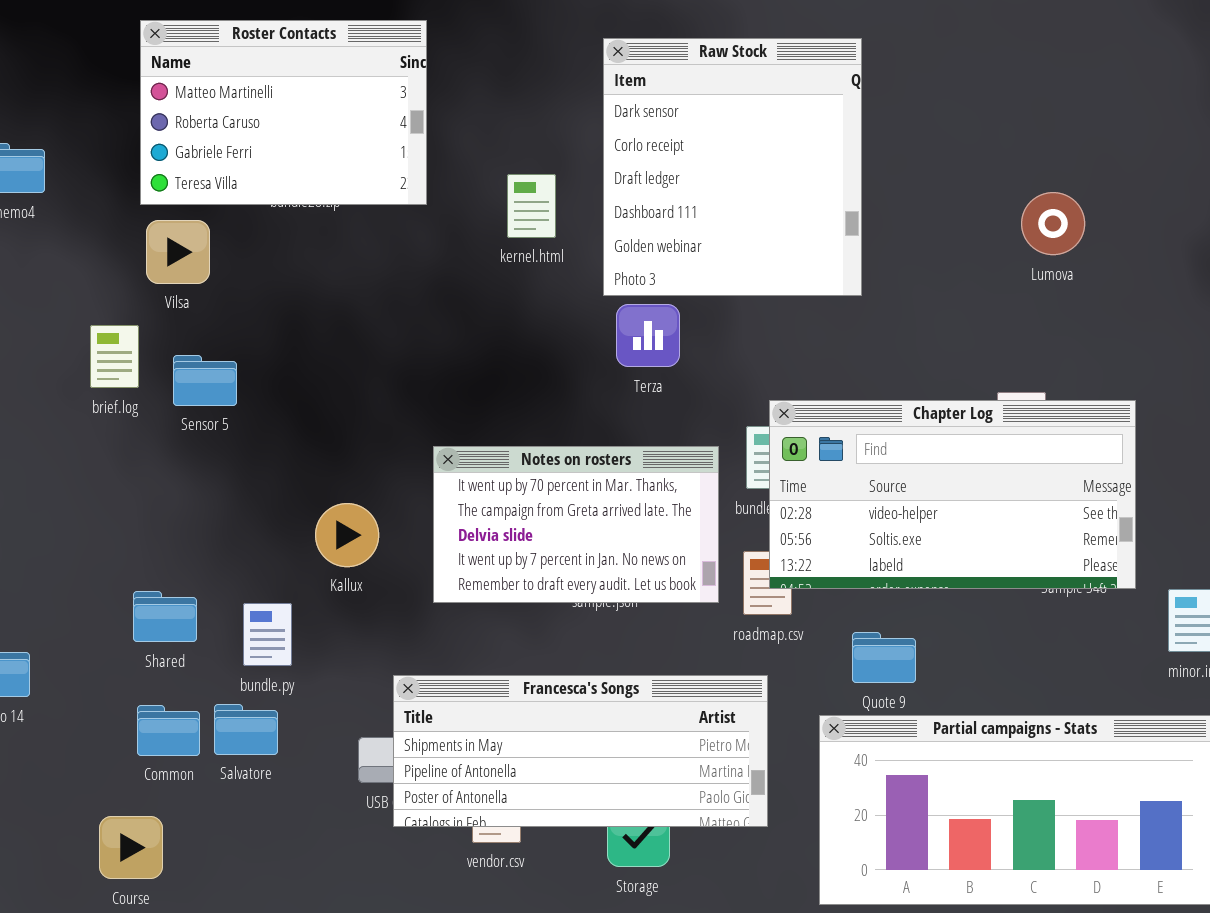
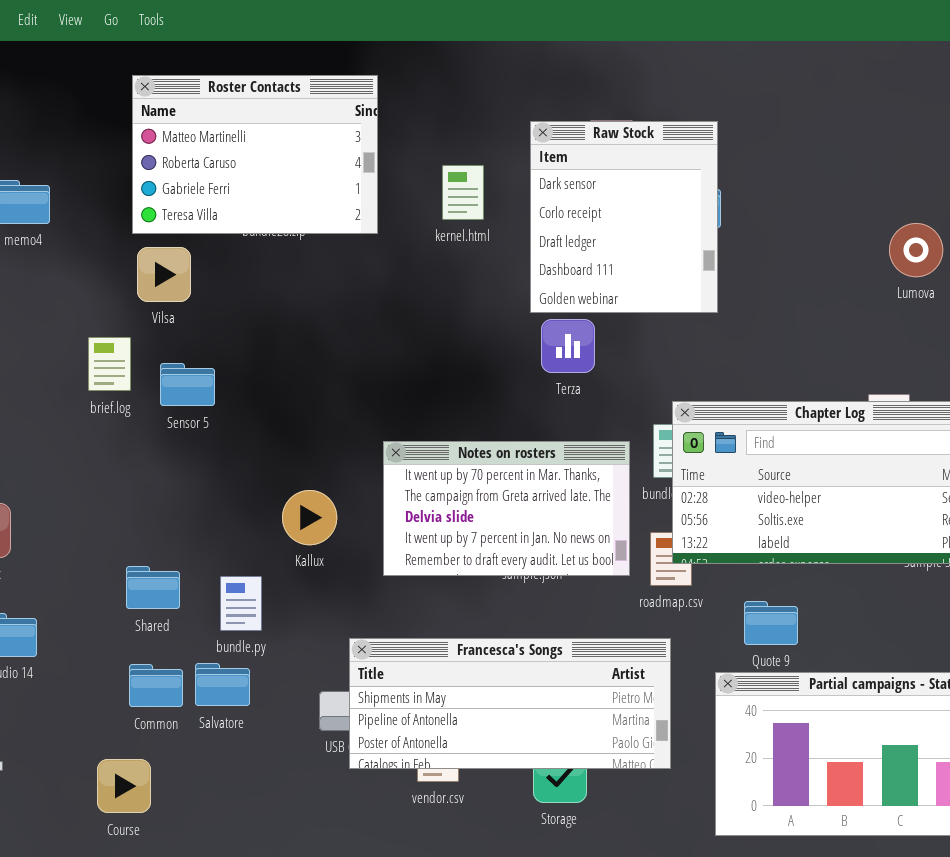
Raw Stock: [603,38,862,296] -> [530,121,718,313], resized
kernel.html: [507,174,556,238] -> [442,165,484,220], moved

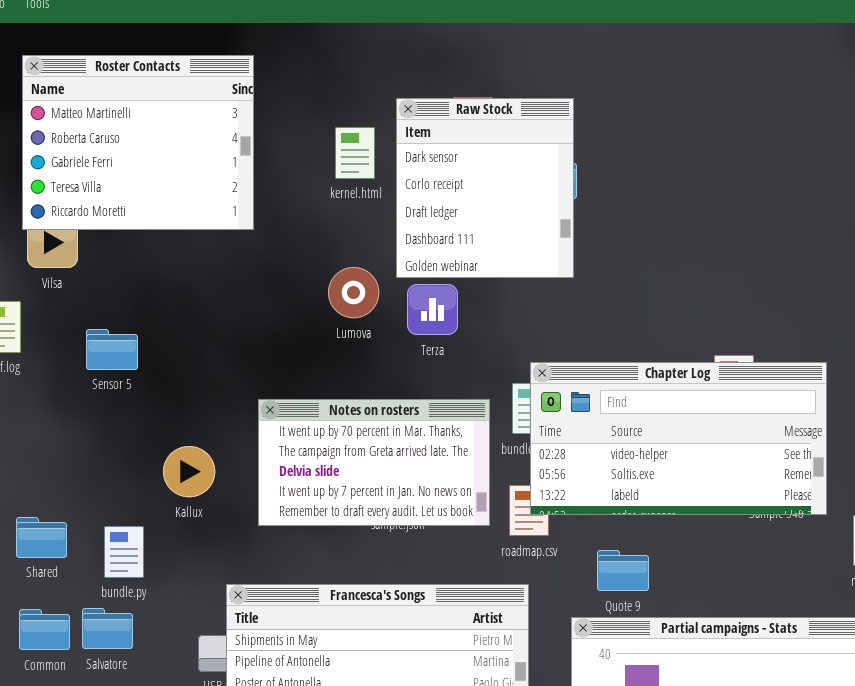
Roster Contacts: [132,75,378,234] -> [22,55,254,230], resized
kernel.html: [442,165,484,220] -> [335,127,375,179], moved
Lumova: [889,223,943,277] -> [328,267,379,318], moved
Sensor 5: [160,363,215,406] -> [86,329,138,370], moved

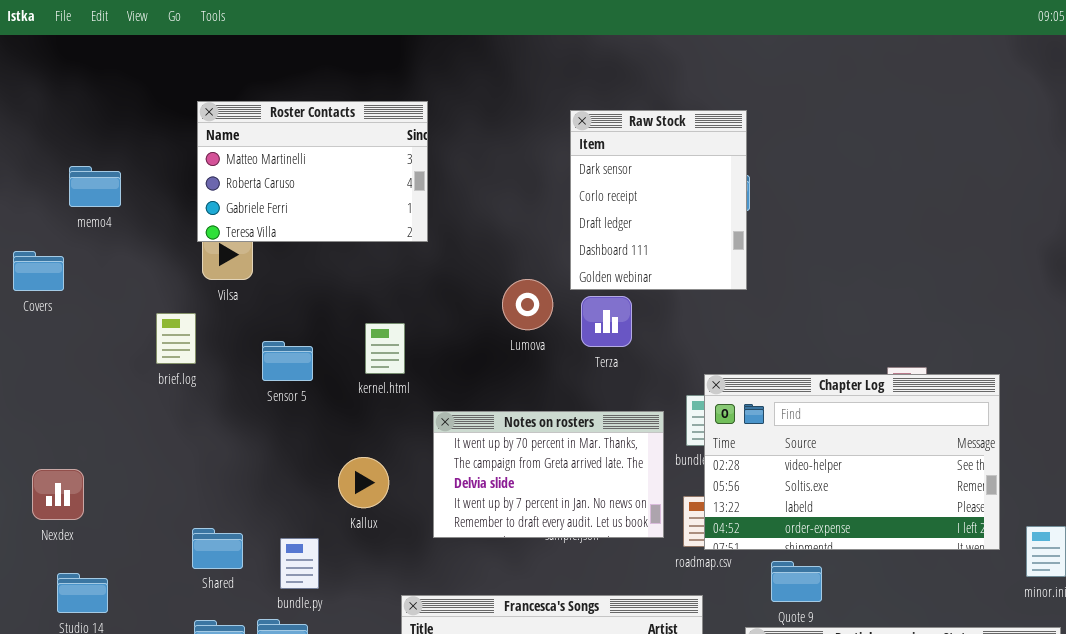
Roster Contacts: [22,55,254,230] -> [197,101,428,242], resized
kernel.html: [335,127,375,179] -> [365,323,405,374], moved
Chapter Log: [530,362,827,515] -> [704,374,1000,550], resized

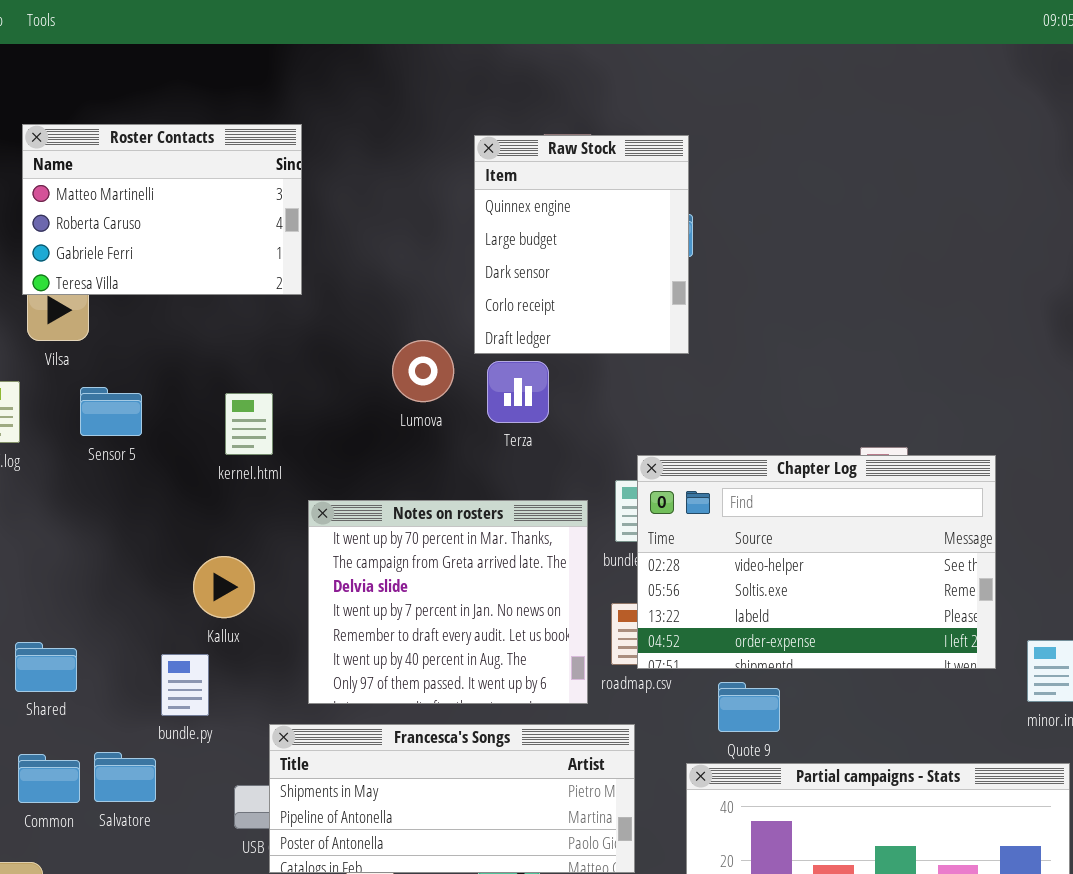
Raw Stock: [570,110,747,290] -> [474,135,689,354], scrolled up 2 rows
Sensor 5: [262,341,313,381] -> [80,387,142,436], moved
Notes on rosters: [433,411,664,538] -> [308,500,588,704], resized
bundle.py: [280,538,319,589] -> [161,654,209,716], moved

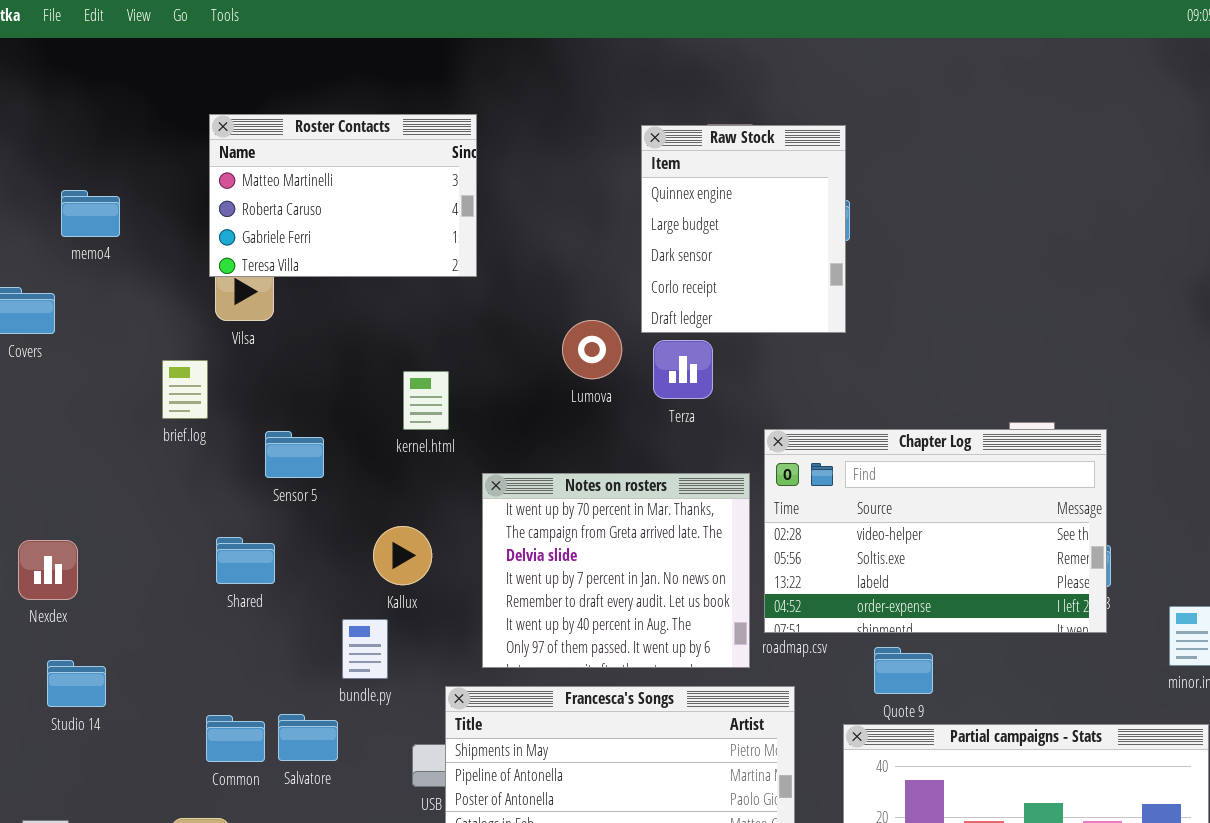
Sensor 5: [80,387,142,436] -> [265,431,324,478], moved
Chapter Log: [637,455,996,669] -> [764,429,1107,633], moved
Shared: [15,642,77,692] -> [216,537,275,584], moved

